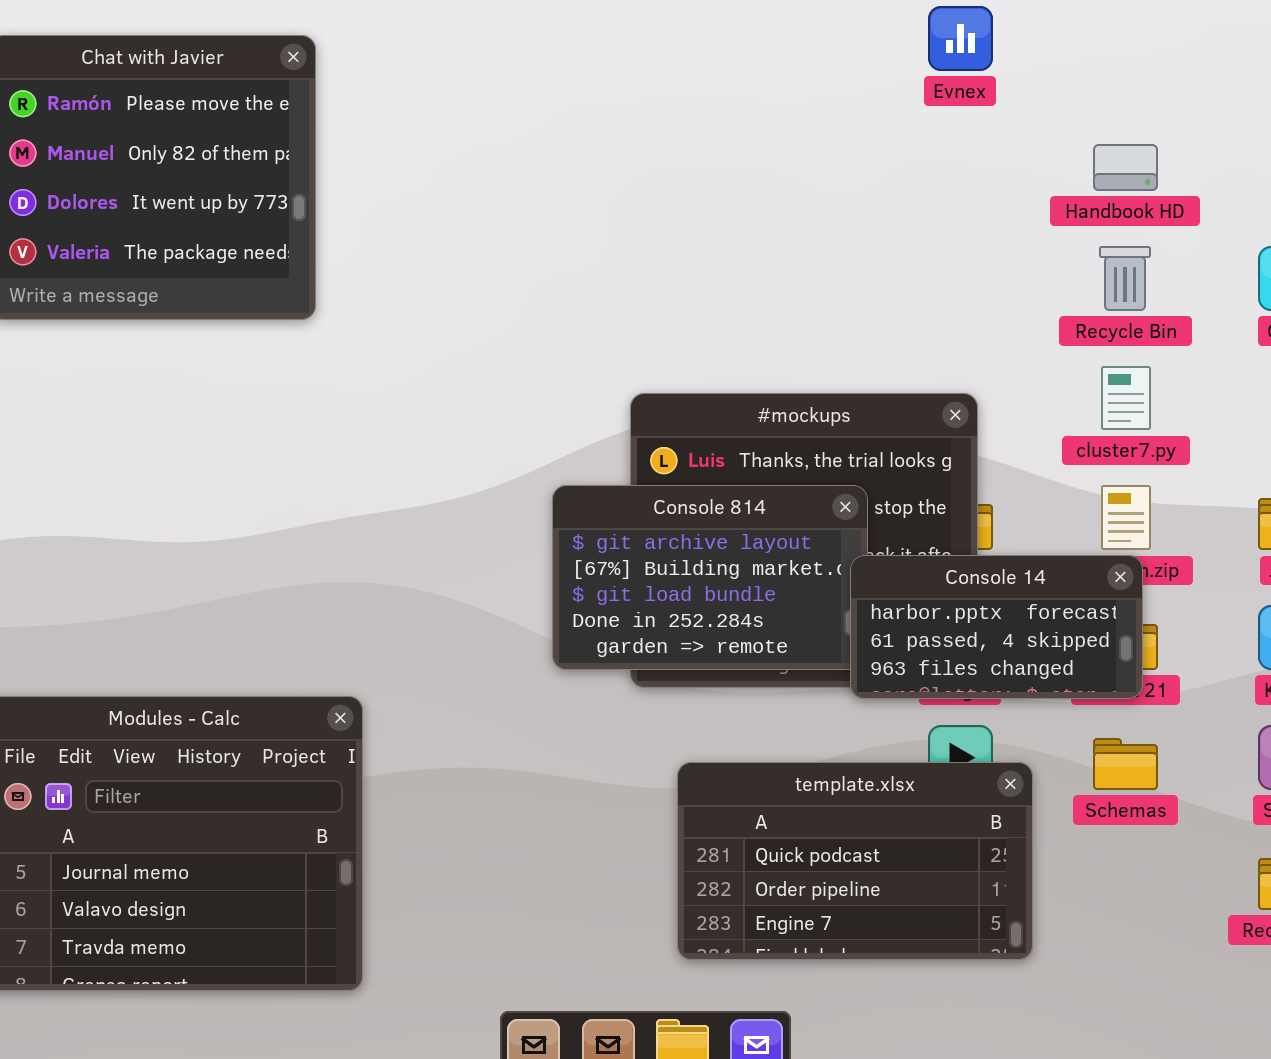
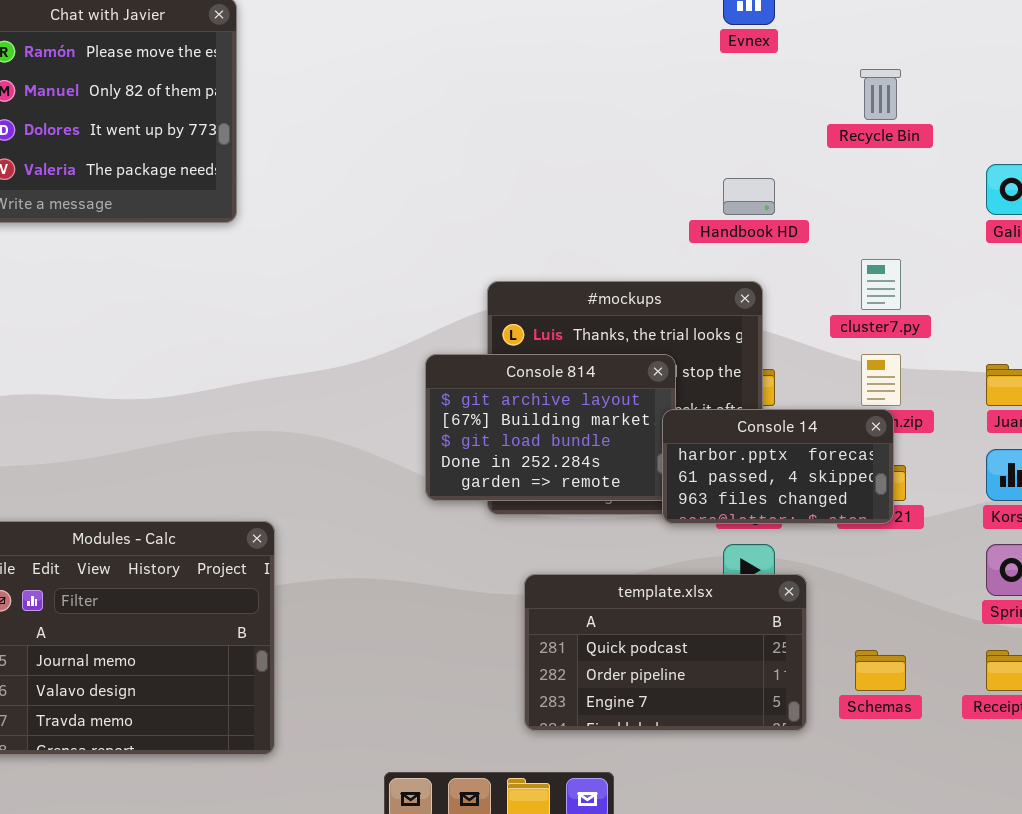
Handbook HD: [1093,144,1158,191] -> [723,178,775,215], moved
Recycle Bin: [1099,246,1151,311] -> [860,69,901,120], moved
Schemas: [1093,738,1158,790] -> [855,650,906,691], moved

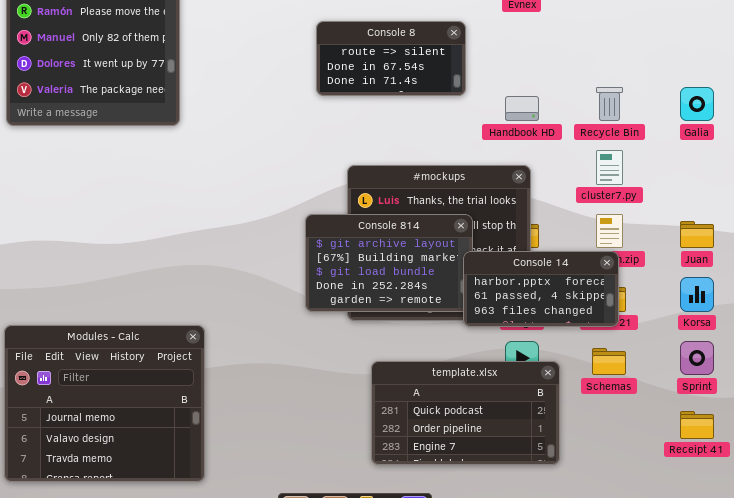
Console 8: none -> [316,21,466,96], opened
Recycle Bin: [860,69,901,120] -> [596,87,623,121], moved
Schemas: [855,650,906,691] -> [592,348,626,375], moved

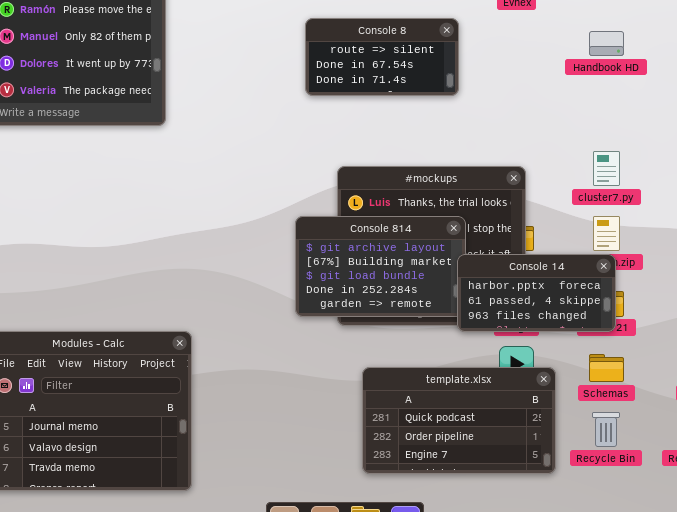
Recycle Bin: [596,87,623,121] -> [592,412,620,447], moved
Handbook HD: [505,96,539,121] -> [589,31,624,56], moved

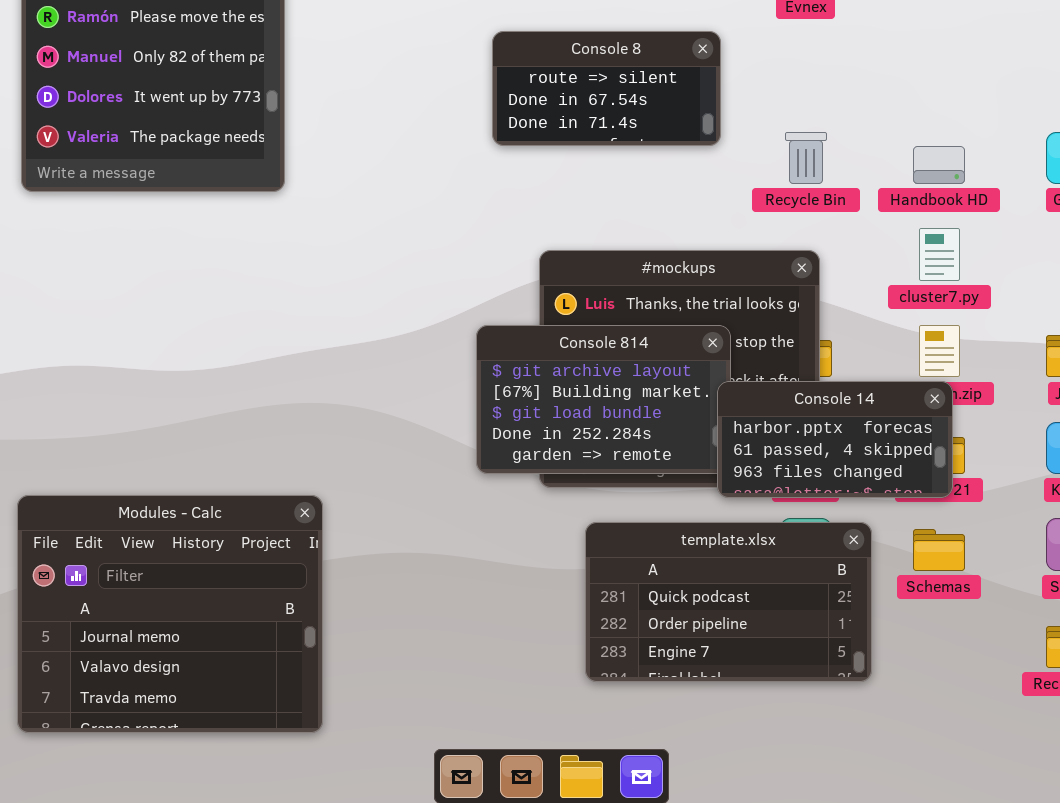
Handbook HD: [589,31,624,56] -> [913,146,965,184], moved
template.xlsx: [362,367,556,474] -> [585,522,872,682], moved
Recycle Bin: [592,412,620,447] -> [785,132,827,184], moved

